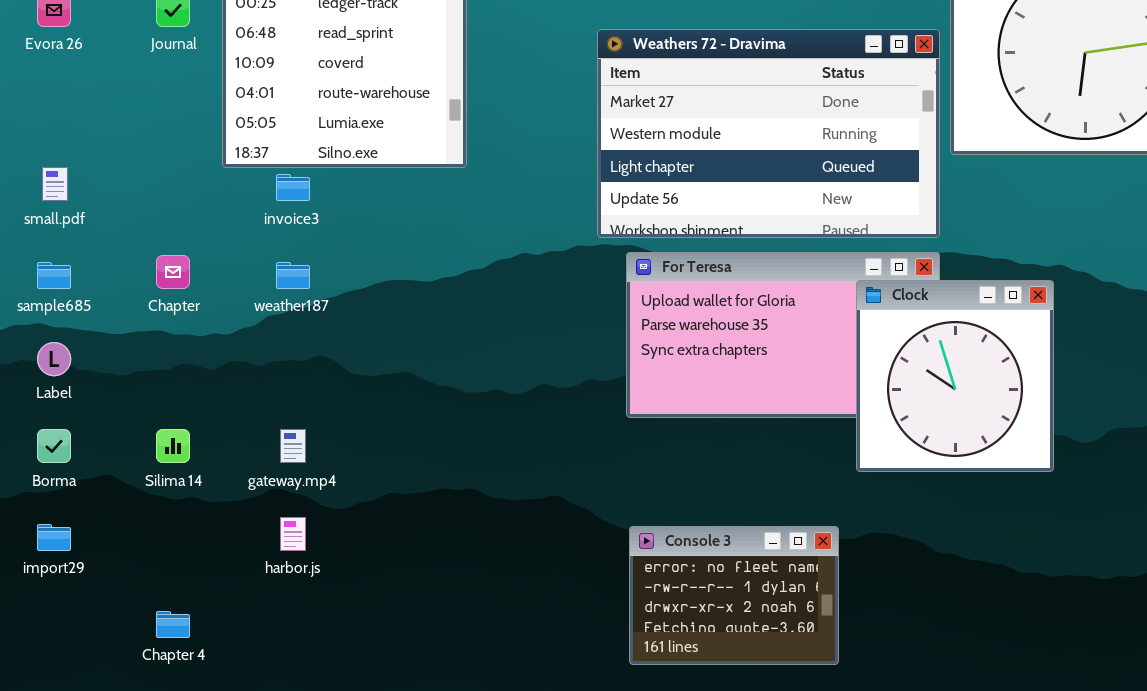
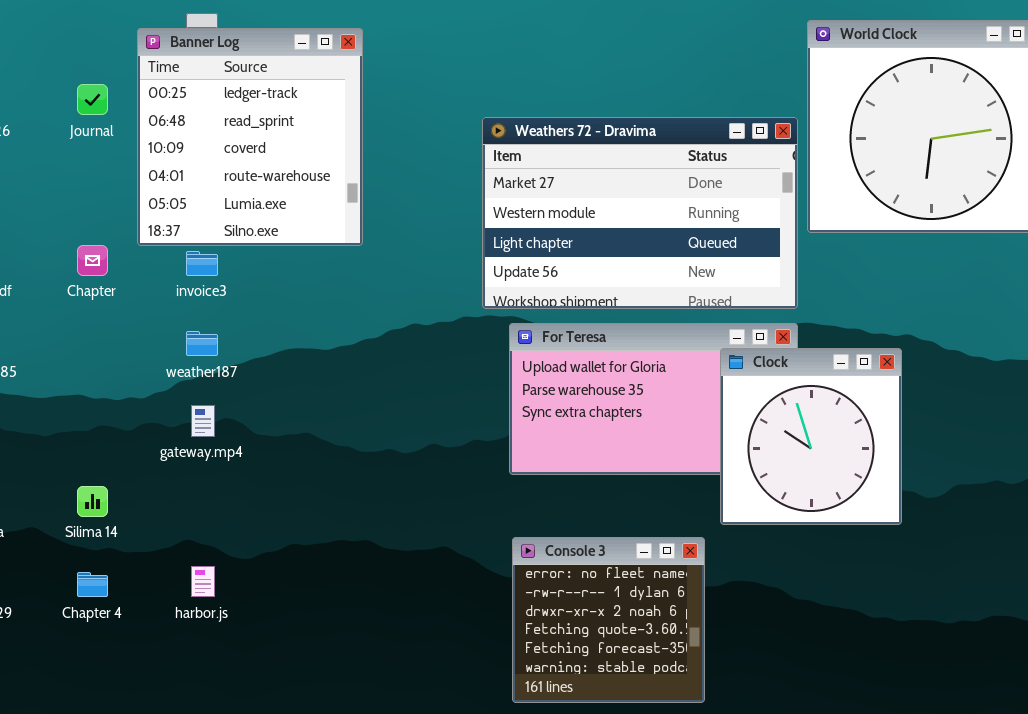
Chapter: [156,255,190,289] -> [77,245,108,276], moved
gateway.mp4: [280,429,306,463] -> [191,405,215,437], moved
Console 3: [629,526,839,665] -> [512,537,705,703], resized
Chapter 4: [156,611,190,638] -> [77,572,108,597], moved

